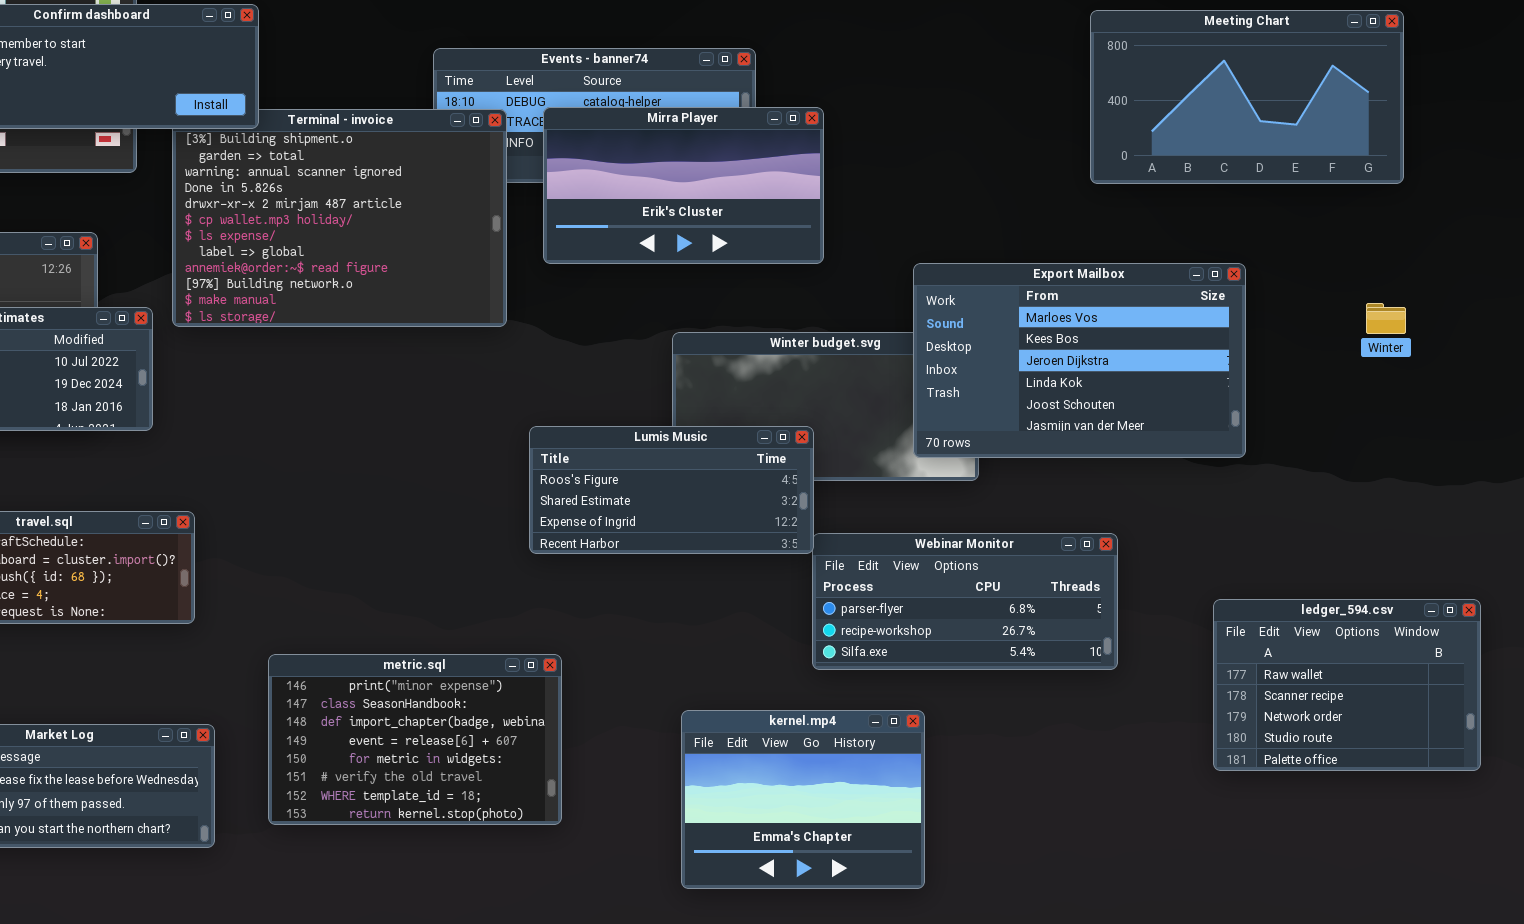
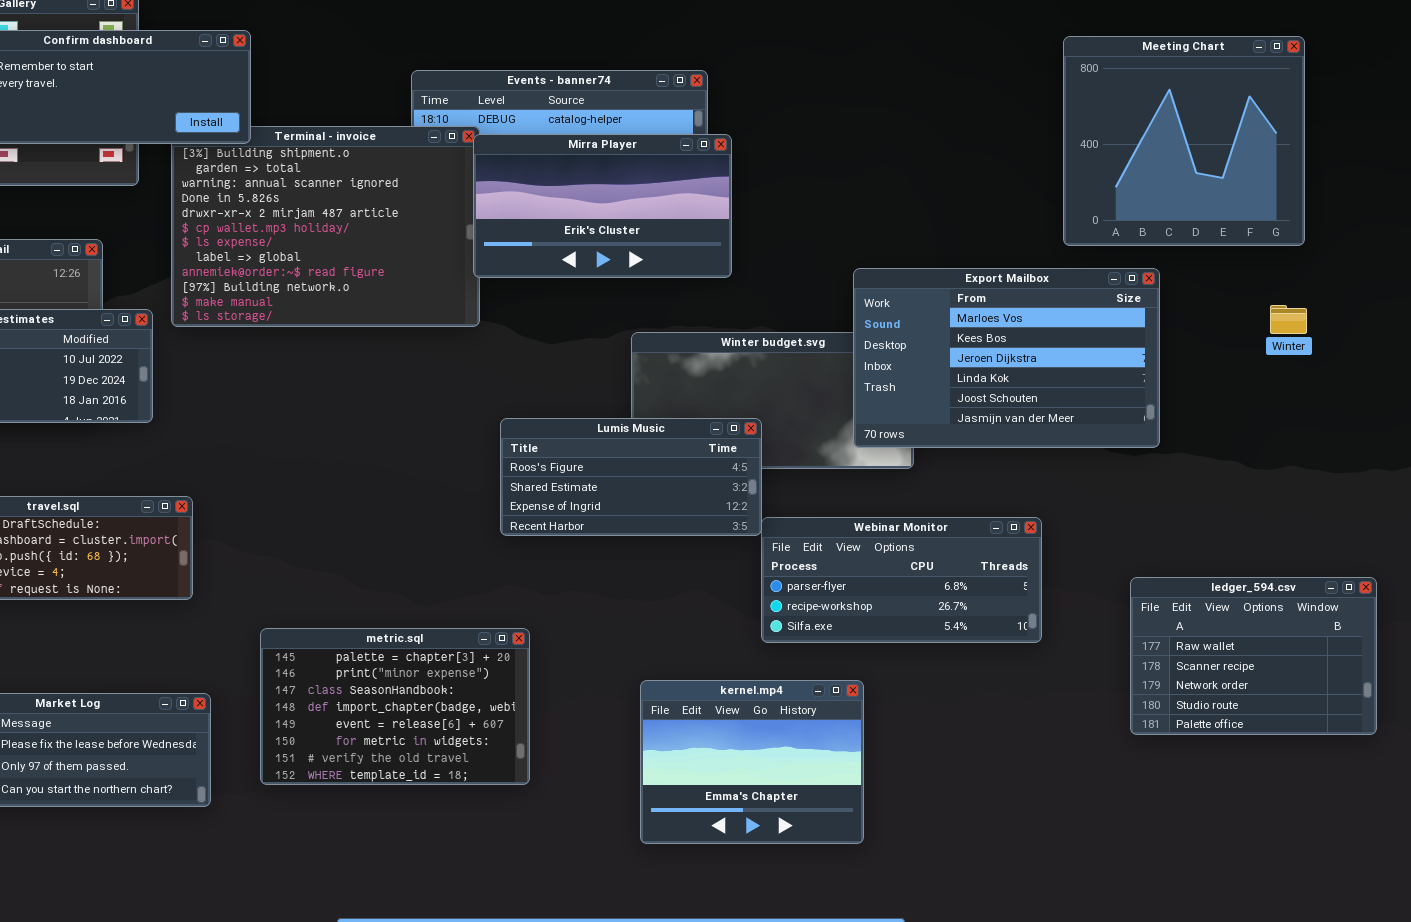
Meeting Chart: [1090,10,1404,184] -> [1063,36,1305,246], resized
Mirra Player: [543,107,824,264] -> [473,134,732,278], moved
metric.sql: [268,654,562,825] -> [260,628,530,785], scrolled up 1 row

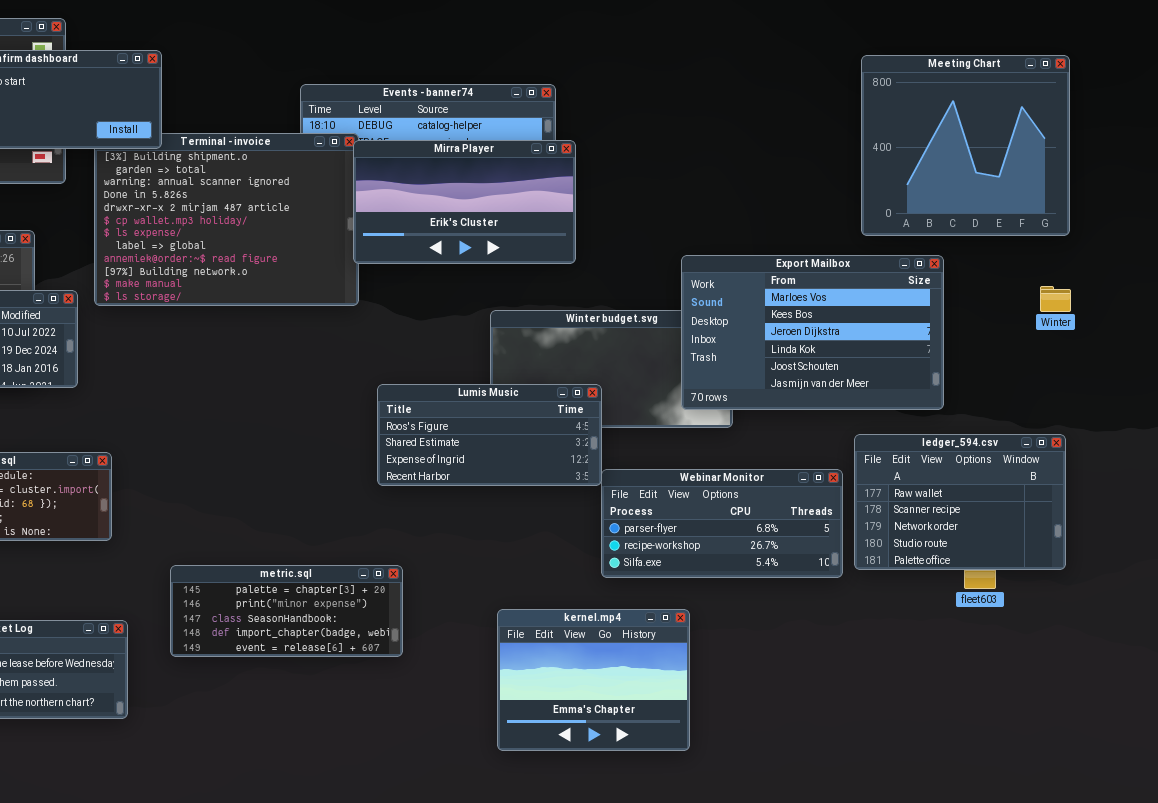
ledger_594.csv: [1130,577,1377,735] -> [854,434,1066,570], moved
metric.sql: [260,628,530,785] -> [170,565,403,657], resized

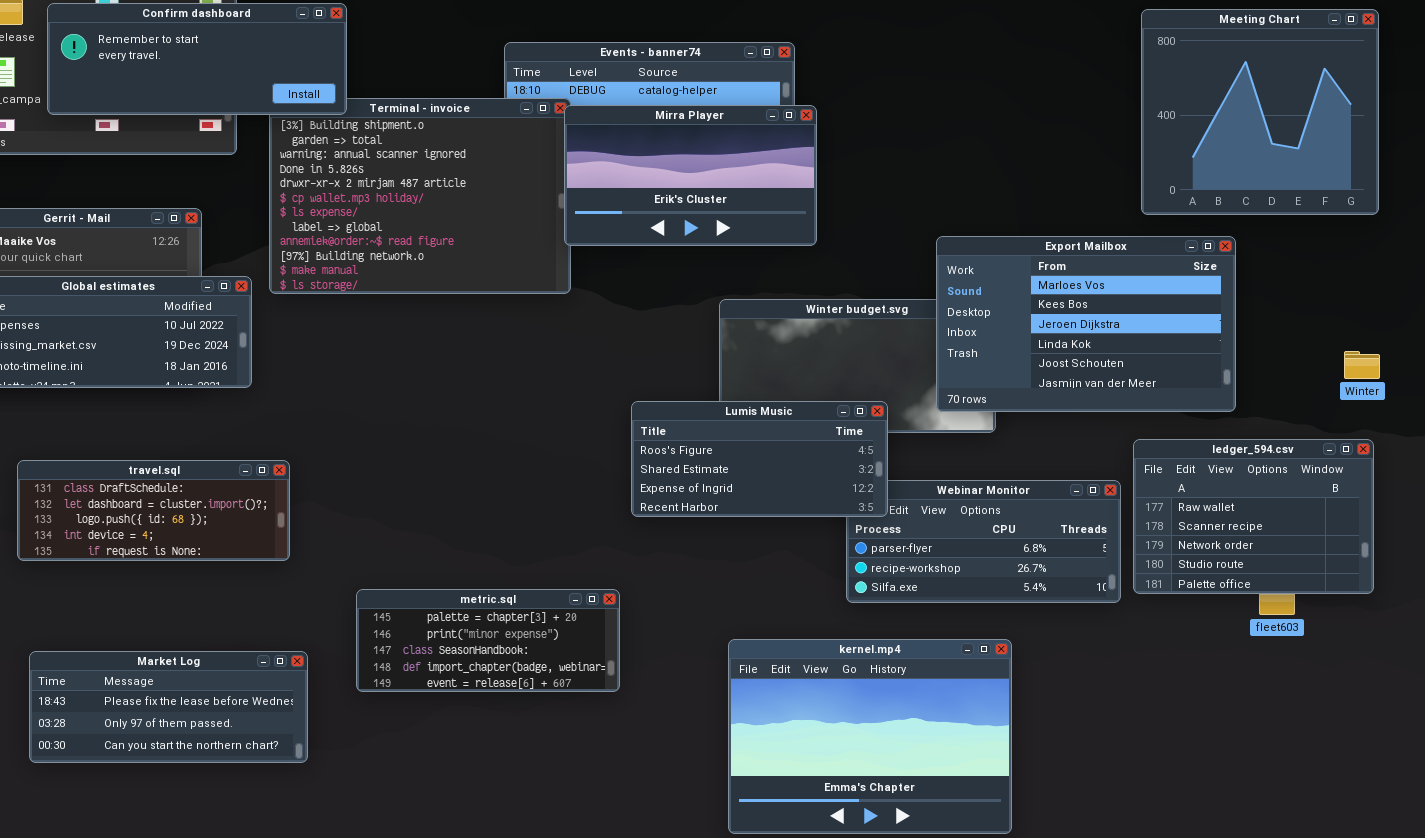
Winter: [1040,286,1071,312] -> [1344,351,1380,379], moved
Lumis Music: [377,384,602,486] -> [631,401,888,517], moved
kernel.mp4: [497,609,690,751] -> [728,639,1012,834], resized

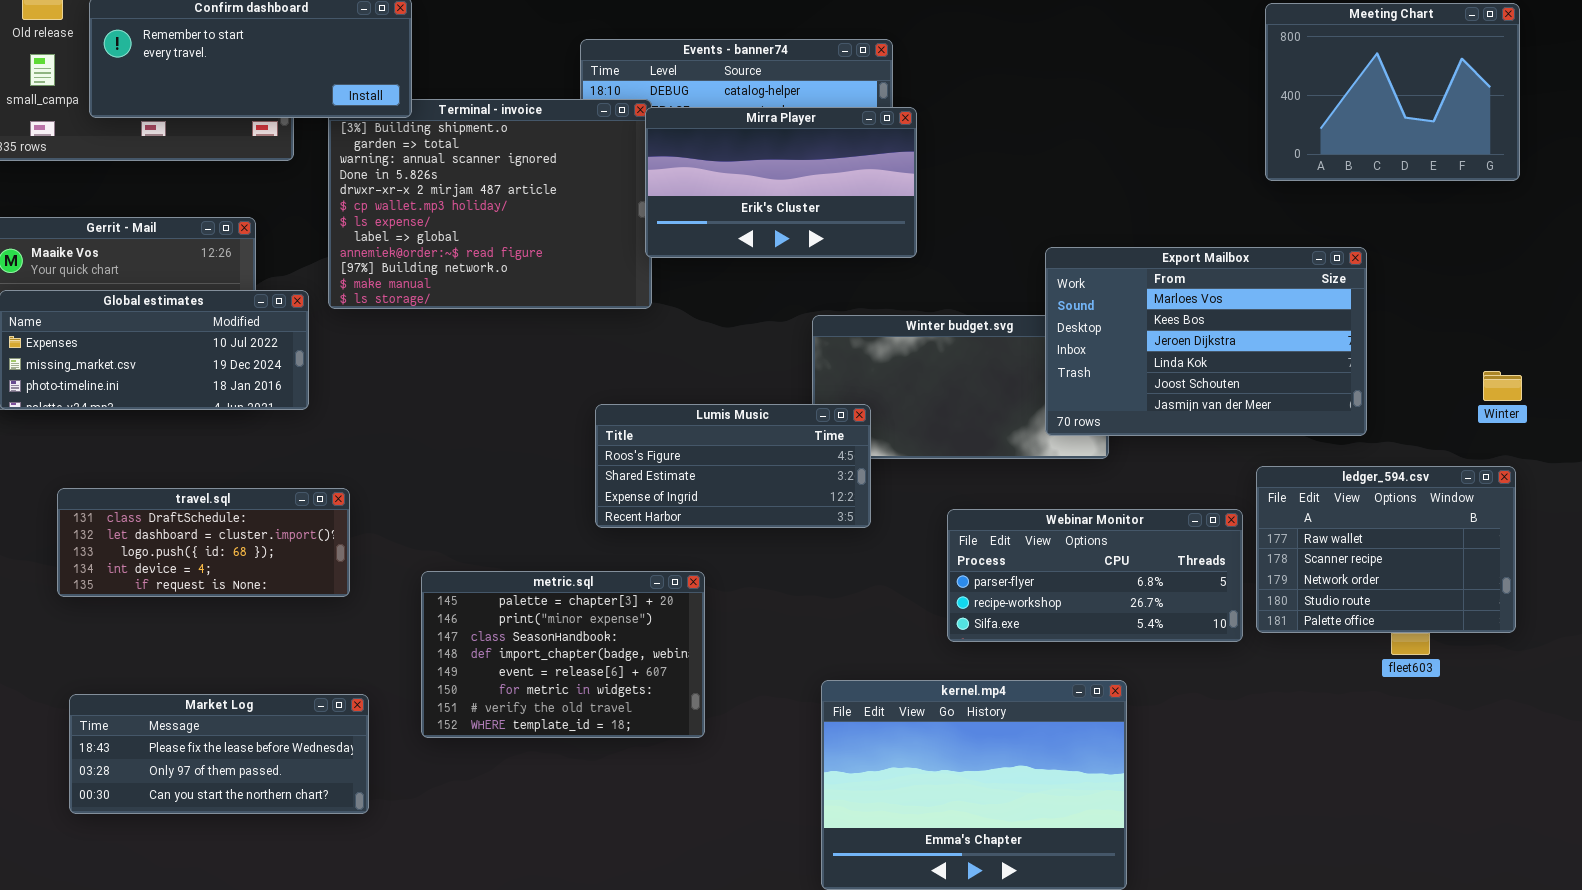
Meeting Chart: [1141,9,1379,215] -> [1265,3,1520,181], resized
Lumis Music: [631,401,888,517] -> [595,404,871,528], moved
metric.sql: [356,589,620,692] -> [421,571,705,738], resized

